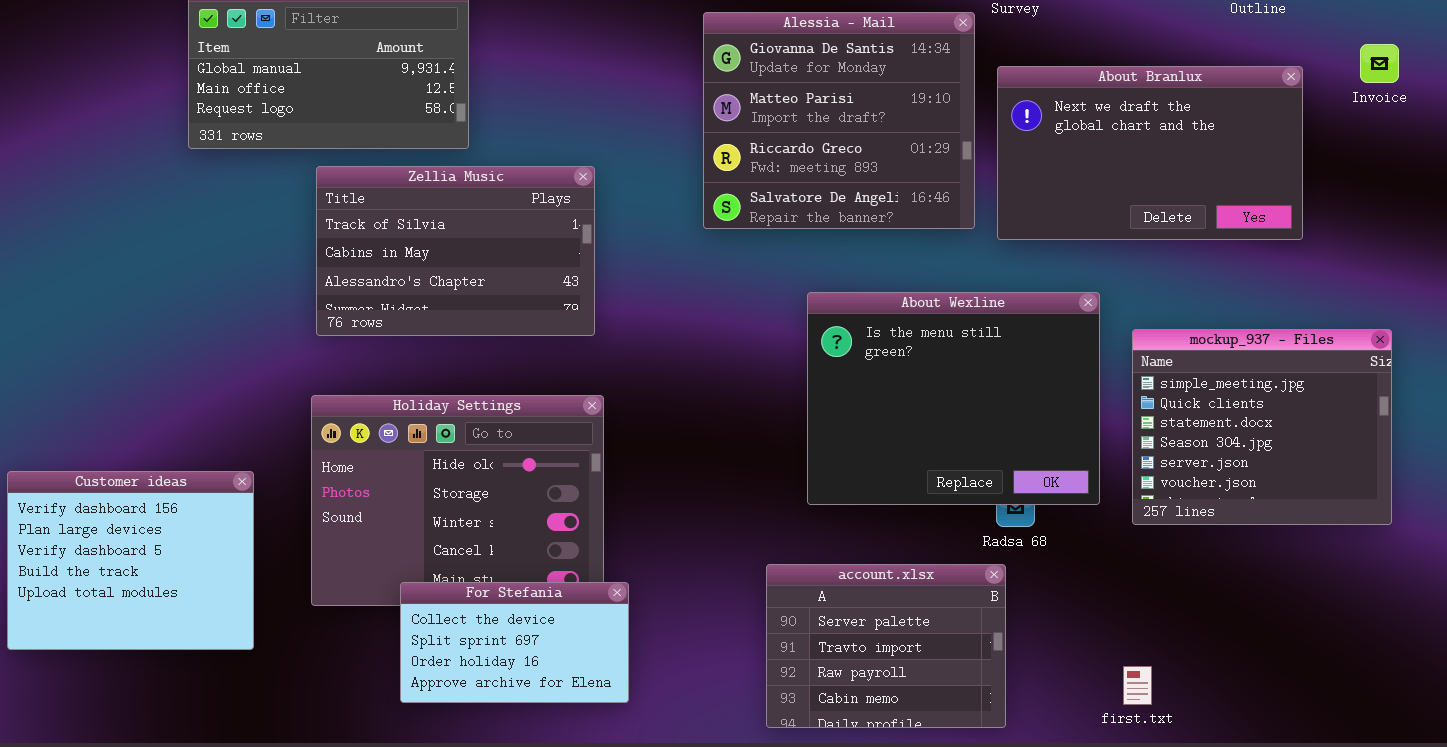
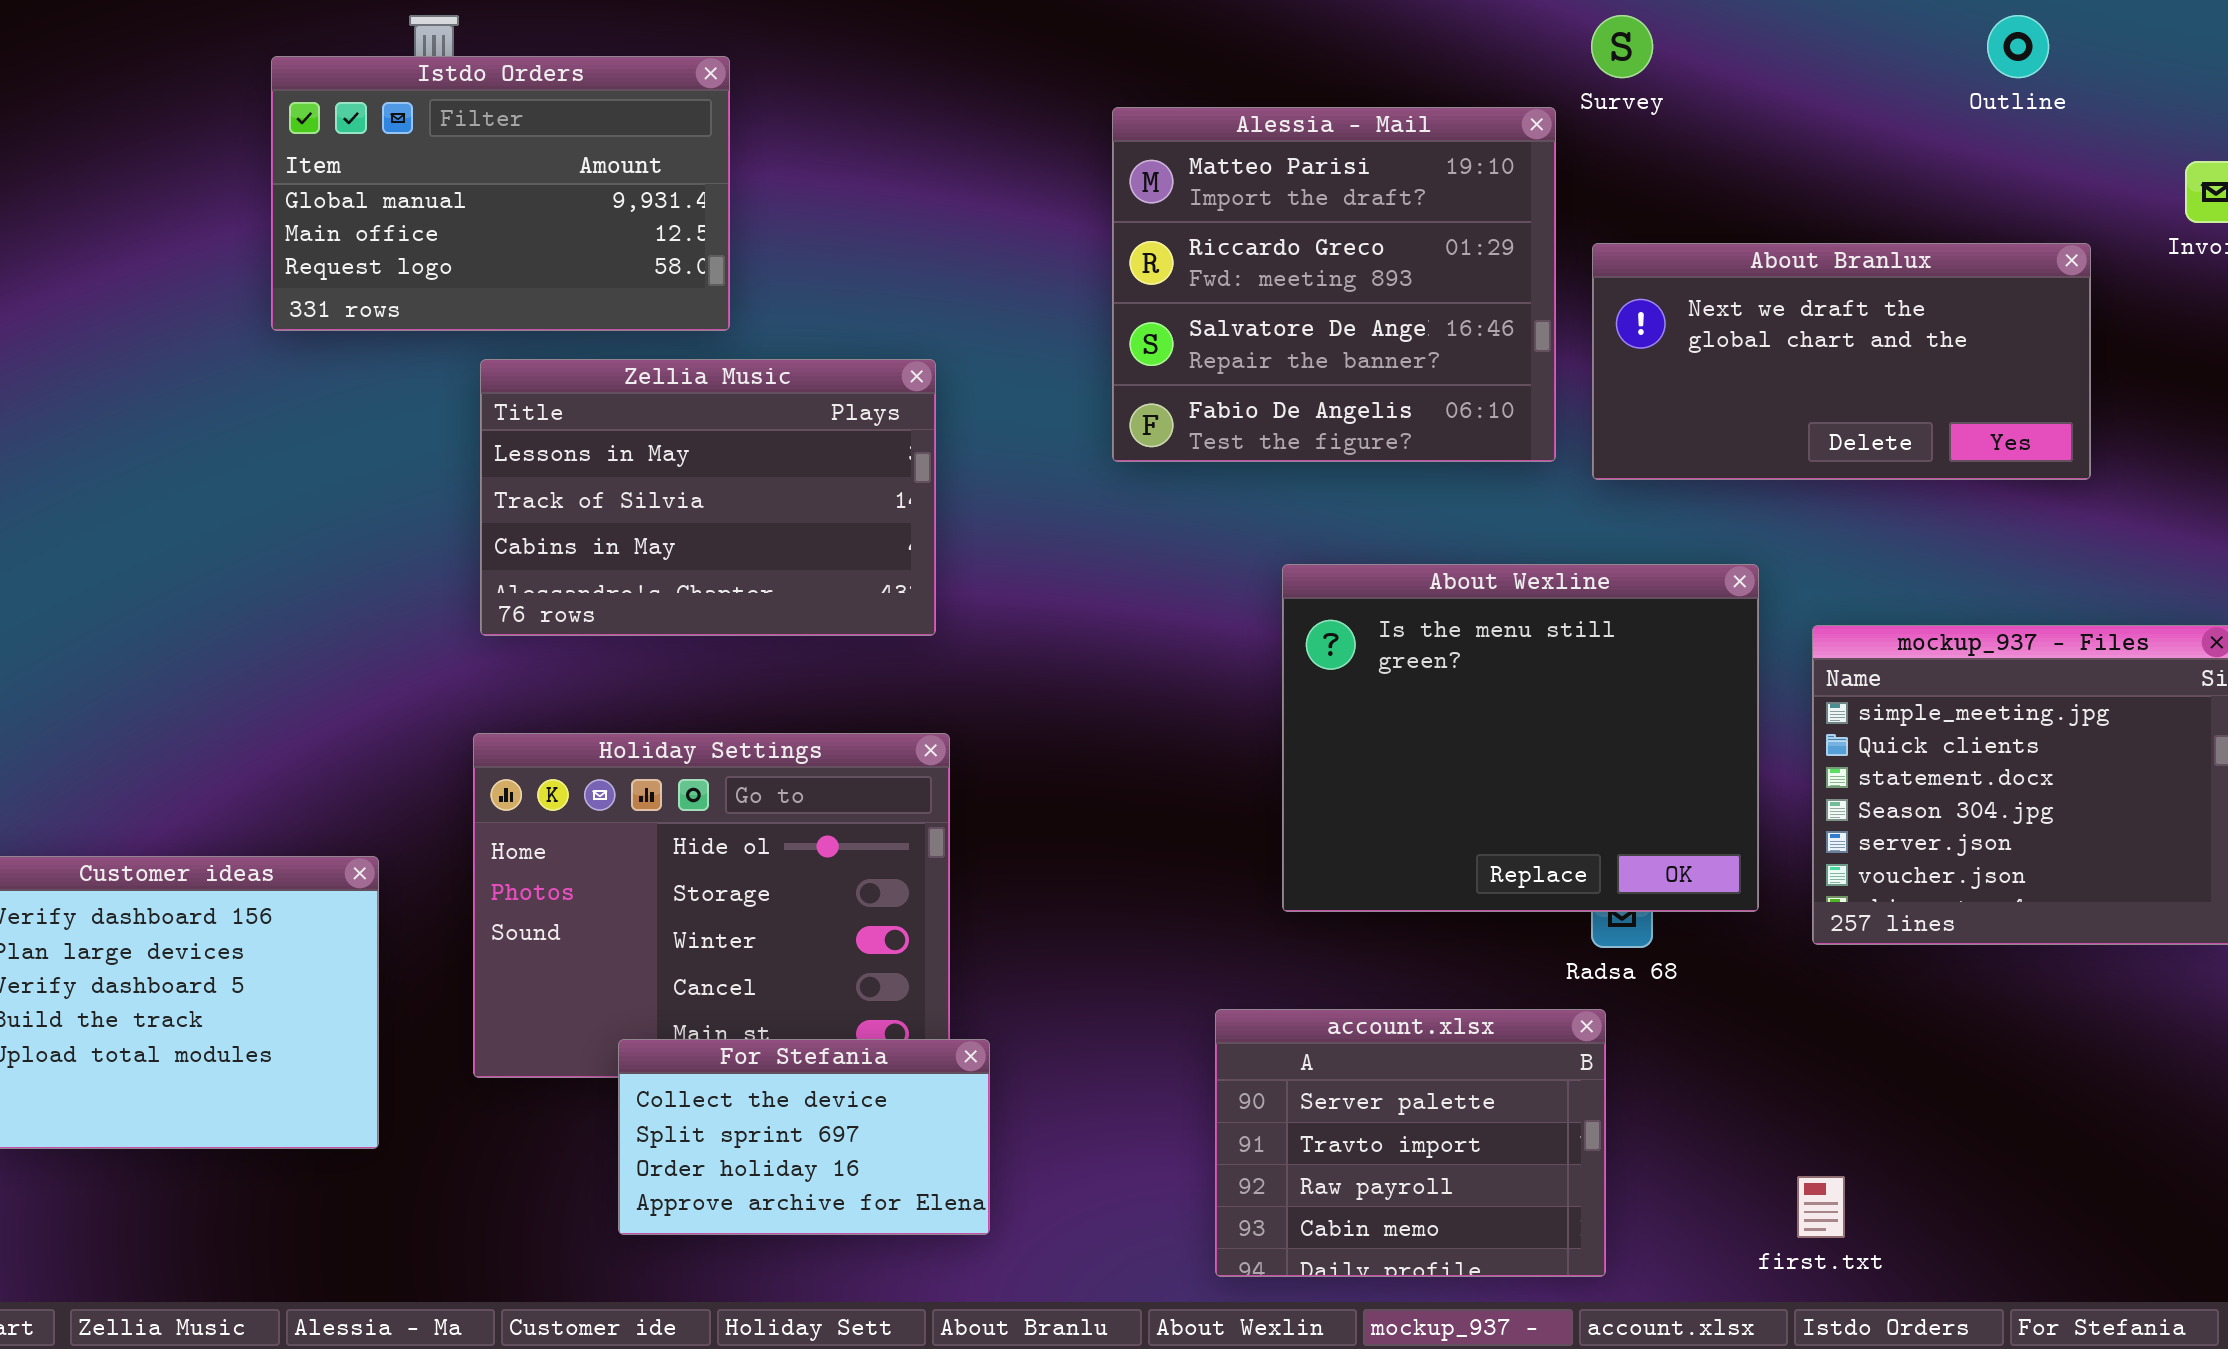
Alessia - Mail: [703,12,975,229] -> [1112,107,1556,462], scrolled down 1 row
About Branlux: [997,66,1303,240] -> [1592,243,2091,480], resized
Zellia Music: [316,166,595,336] -> [480,359,936,636], scrolled up 1 row

